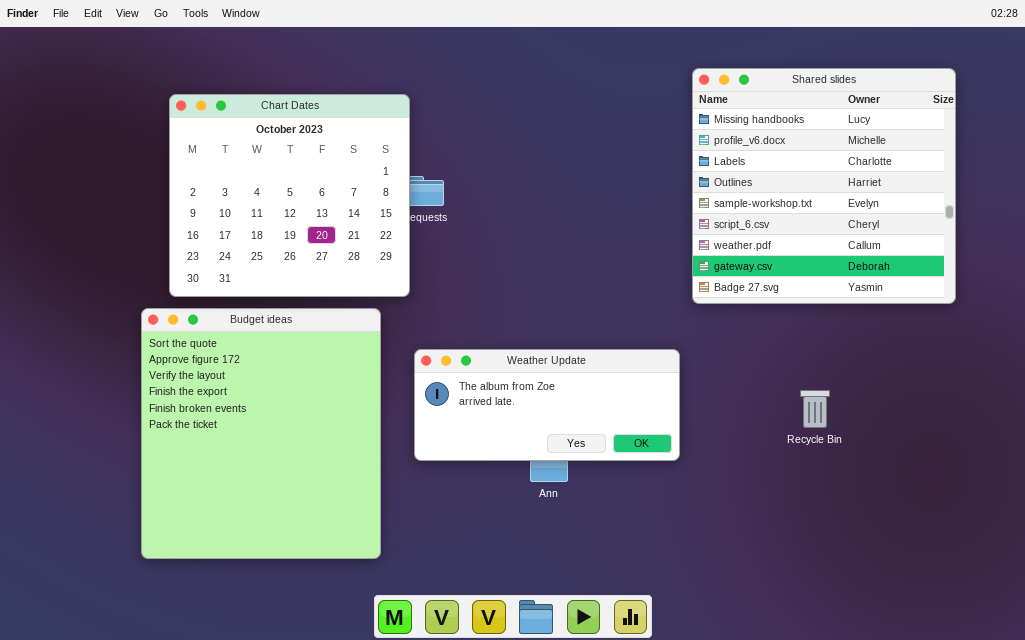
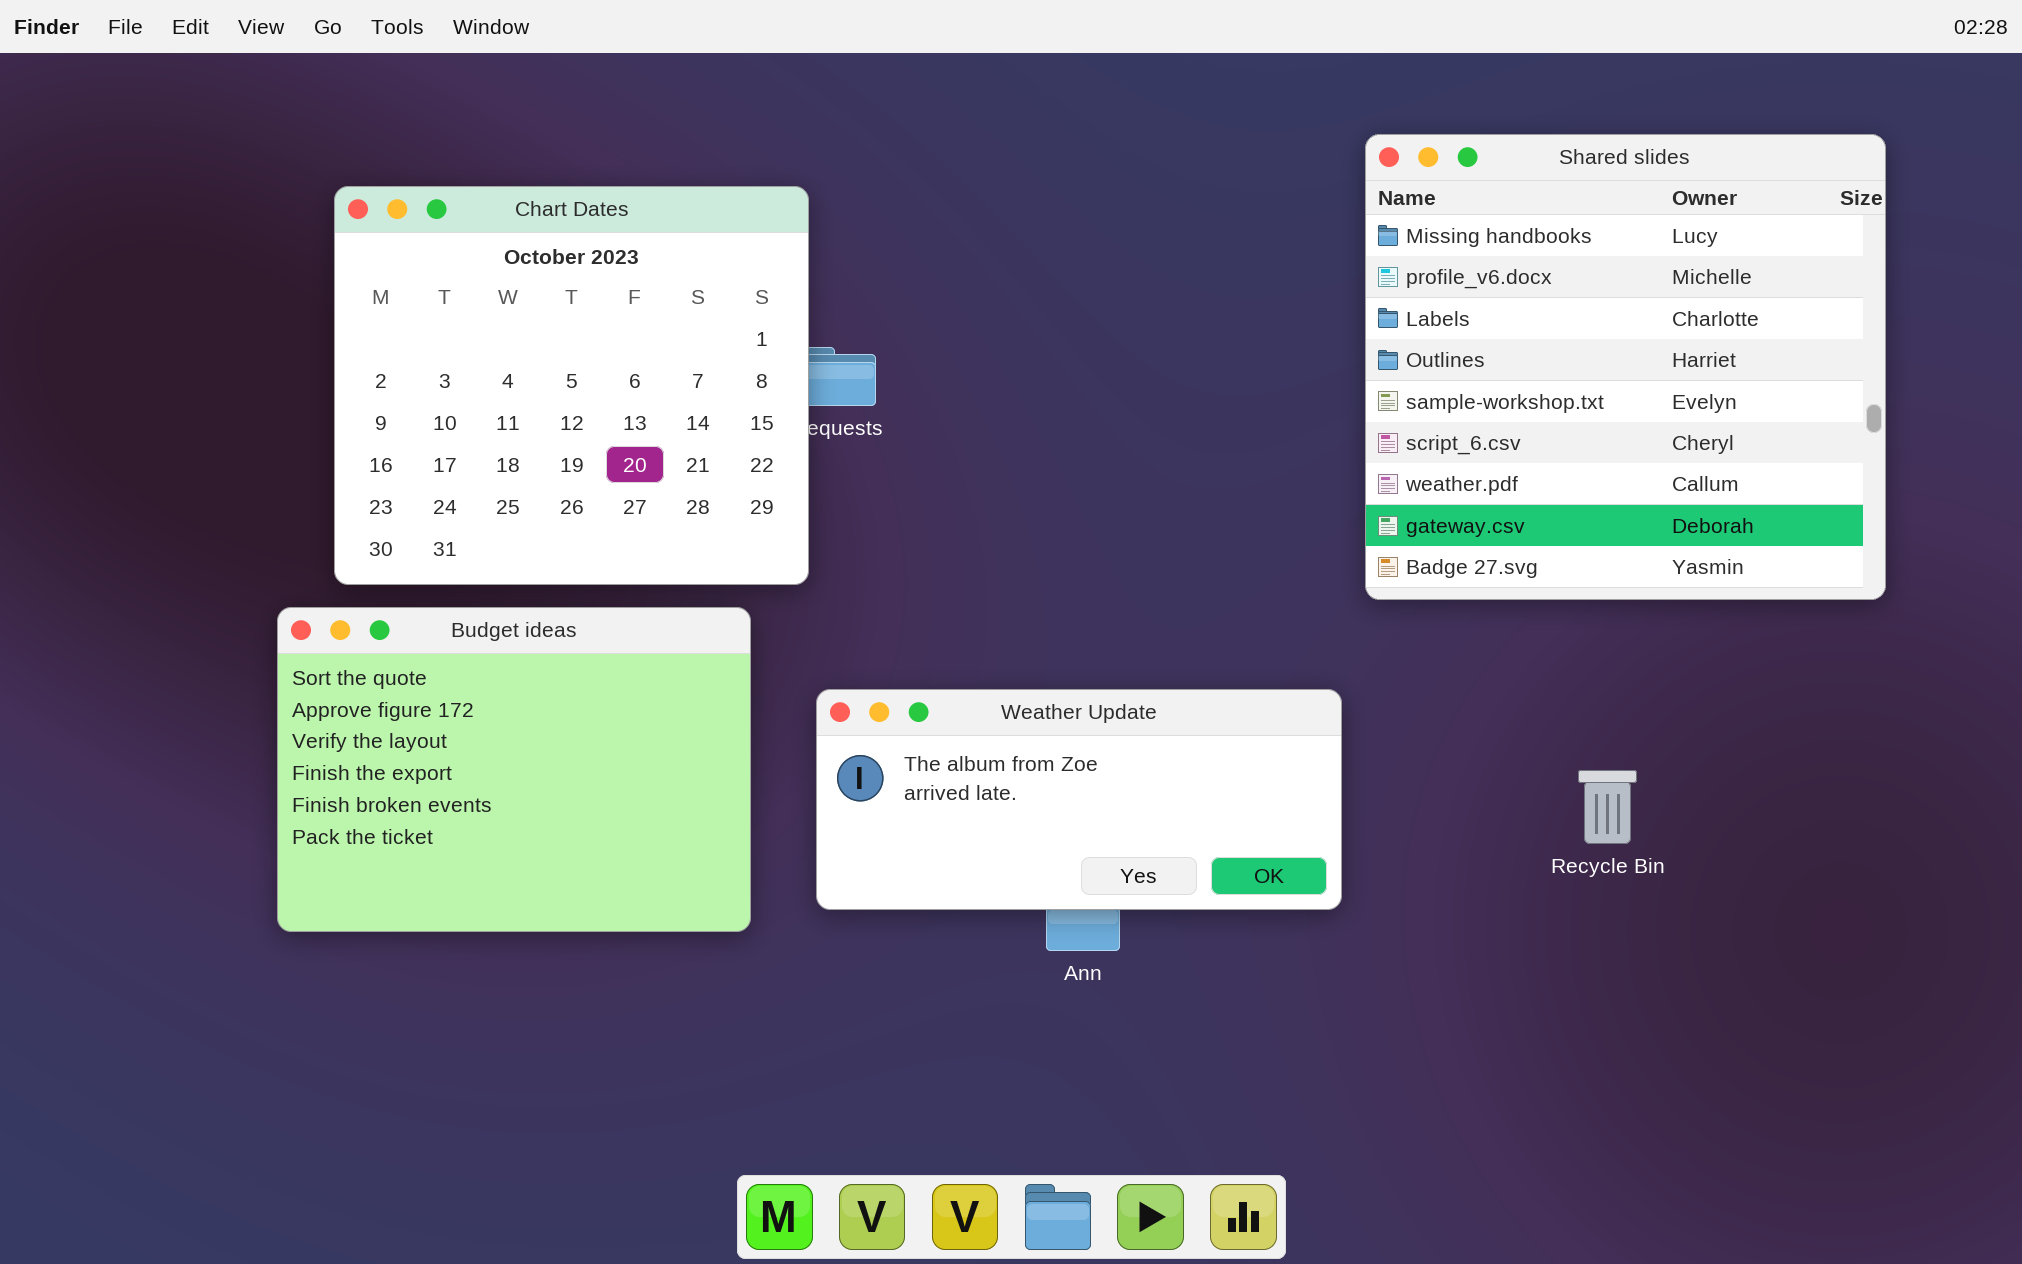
Budget ideas: [141,308,381,559] -> [277,607,751,932], resized

